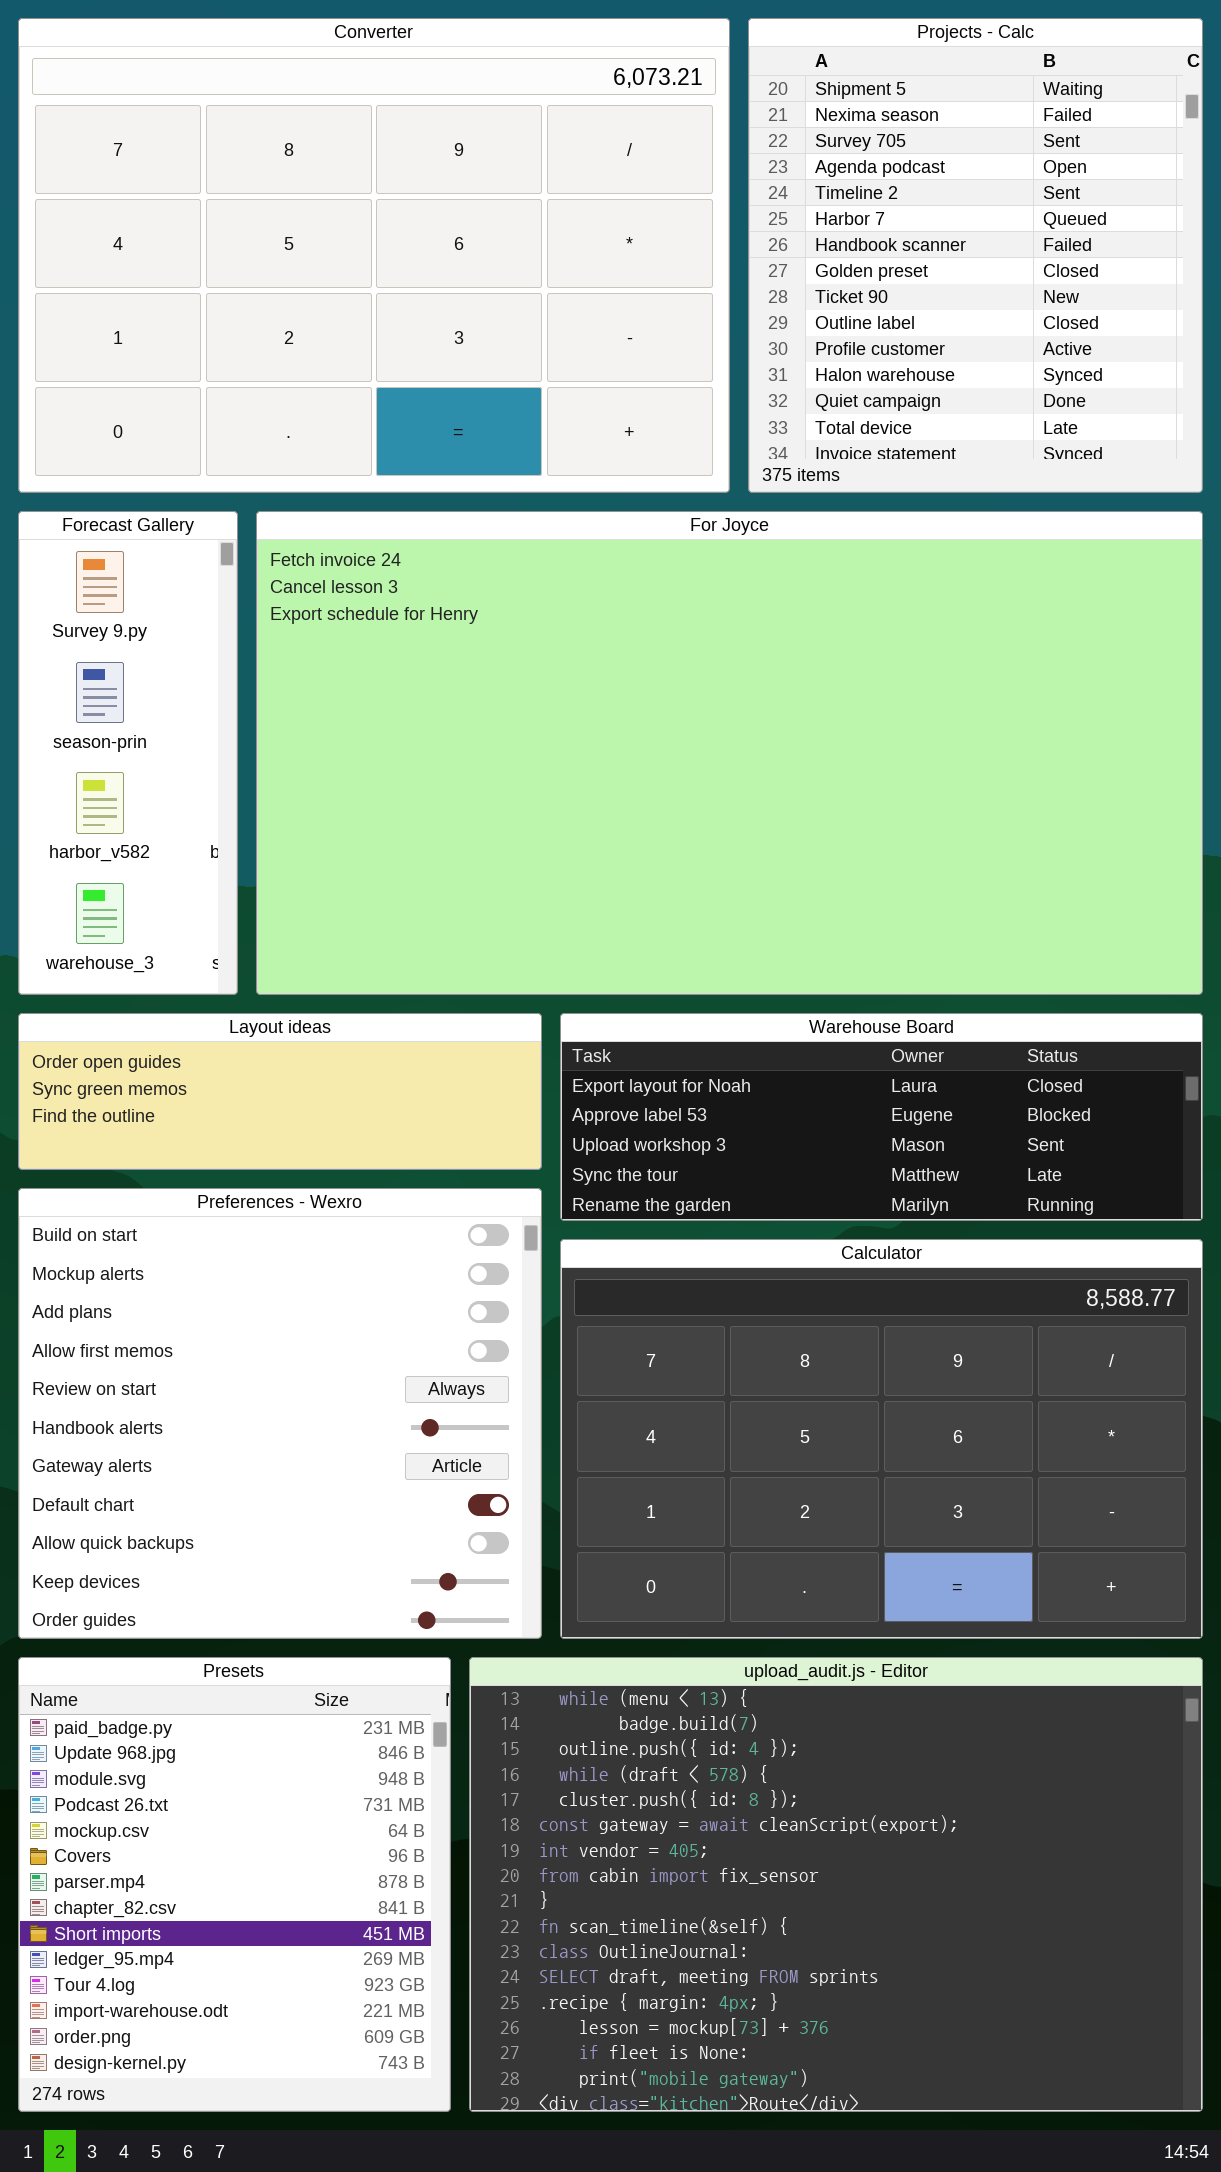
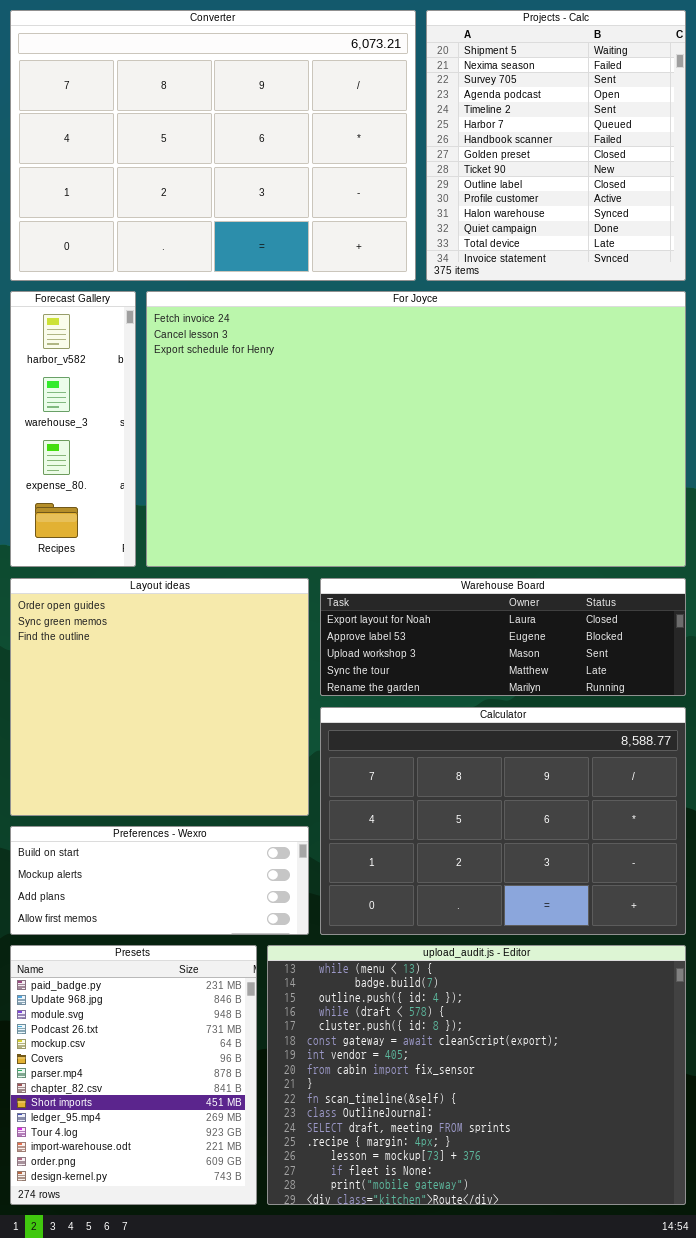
Forecast Gallery: [18,511,238,995] -> [10,291,136,567], scrolled down 2 rows
Layout ideas: [18,1013,542,1170] -> [10,578,309,816], resized
Preferences - Wexro: [18,1188,542,1639] -> [10,826,309,935], resized

